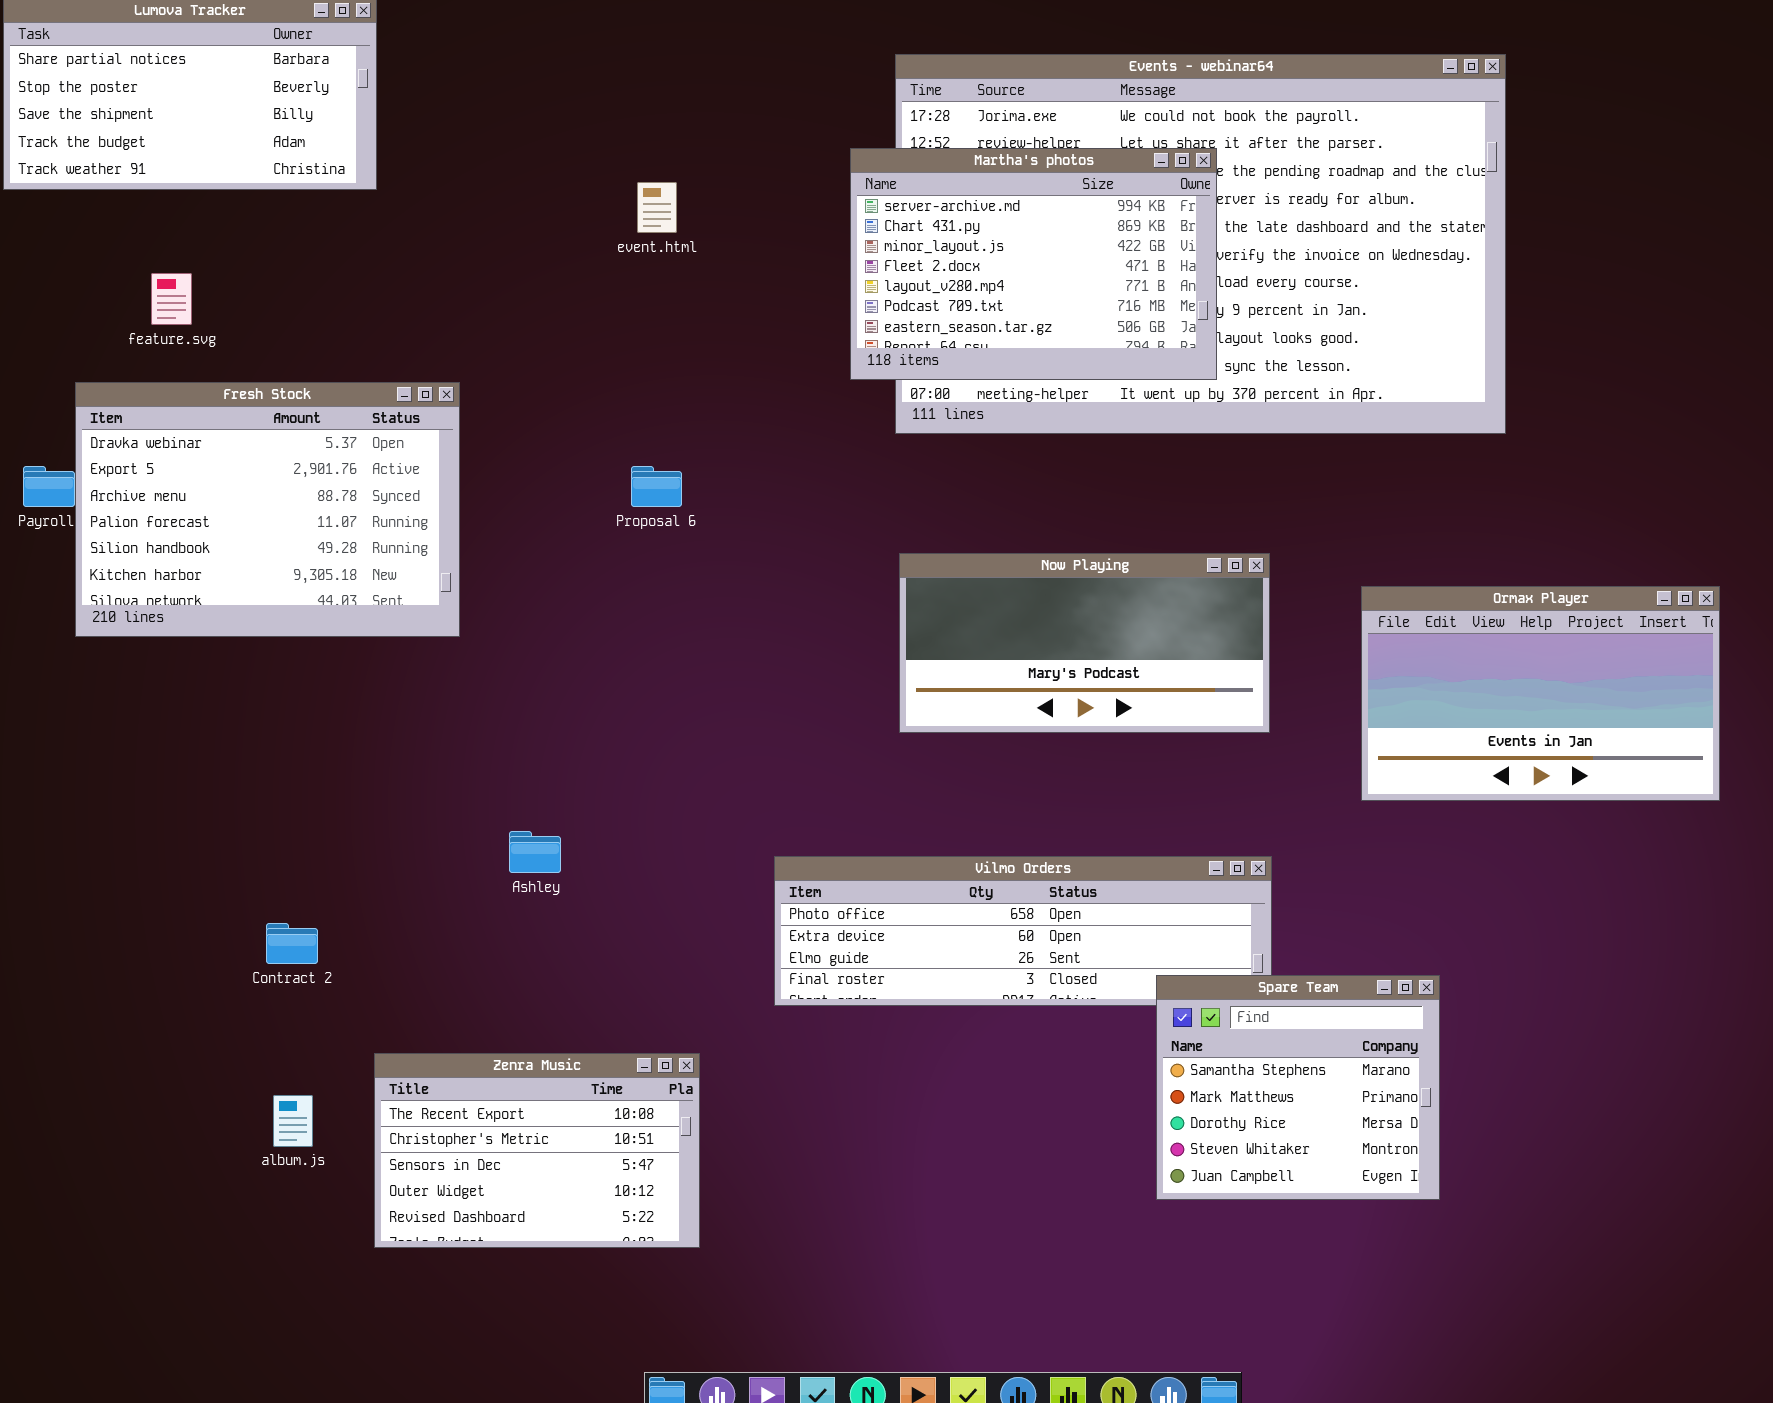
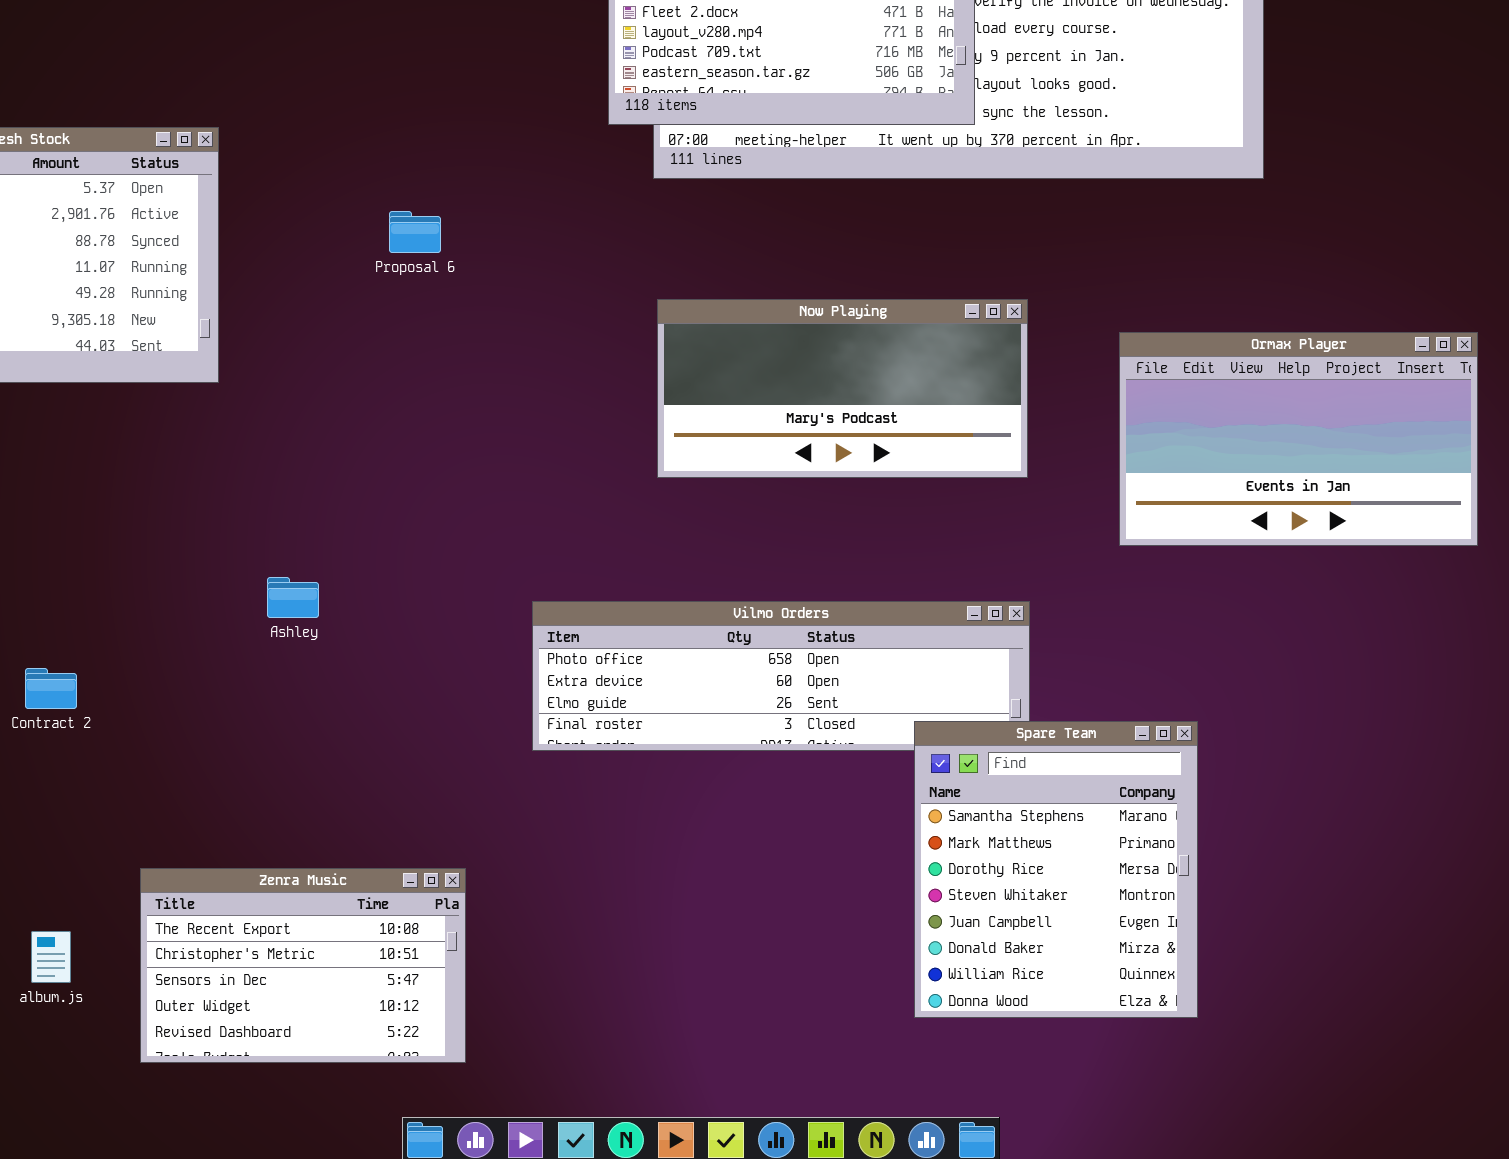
Spare Team: [1156,975,1440,1200] -> [914,721,1198,1018], resized
Zenra Music: [374,1053,700,1248] -> [140,868,466,1063], moved
album.js: [273,1095,313,1147] -> [31,931,71,983], moved

